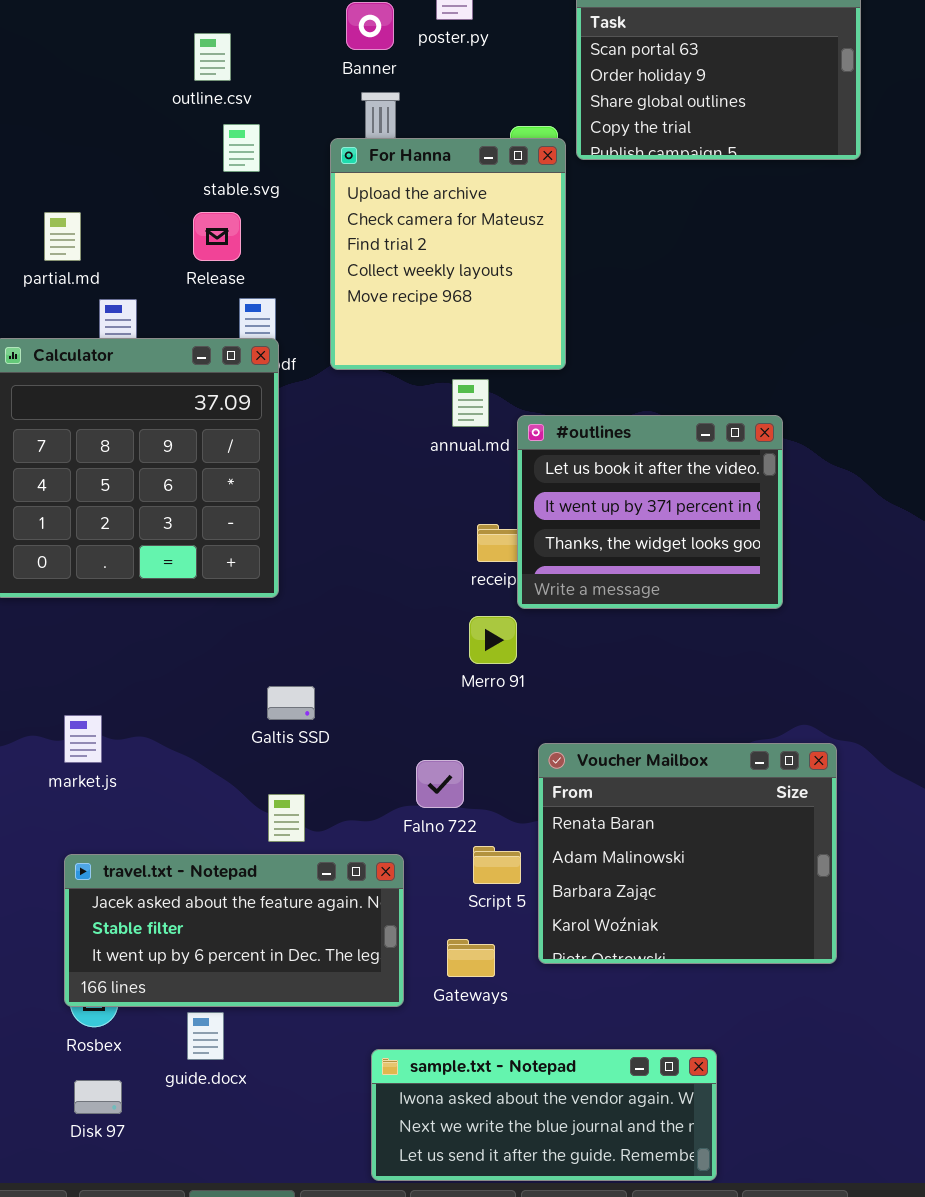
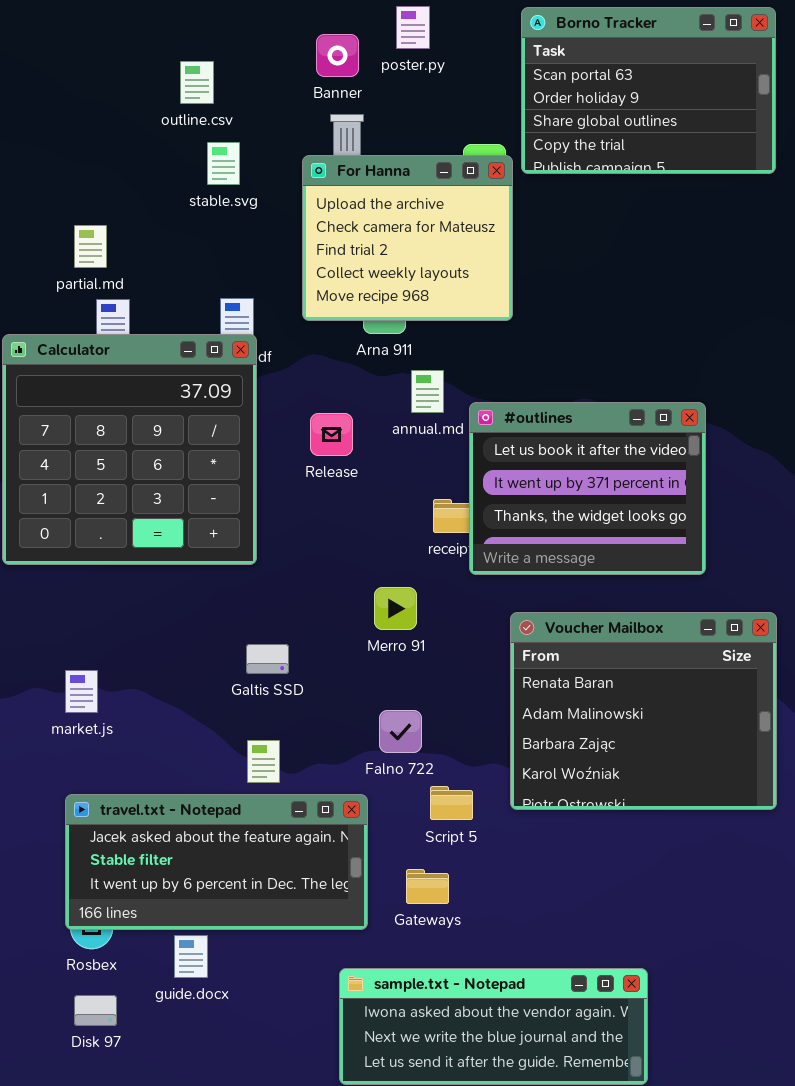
For Hanna: [330,138,566,370] -> [302,155,513,321], resized
partial.md: [44,212,81,261] -> [74,225,107,268], moved
Release: [193,212,241,261] -> [310,413,353,456], moved
Merro 91: [469,616,517,664] -> [374,587,417,630], moved
Voucher Mailbox: [538,743,837,964] -> [510,612,777,810], moved

